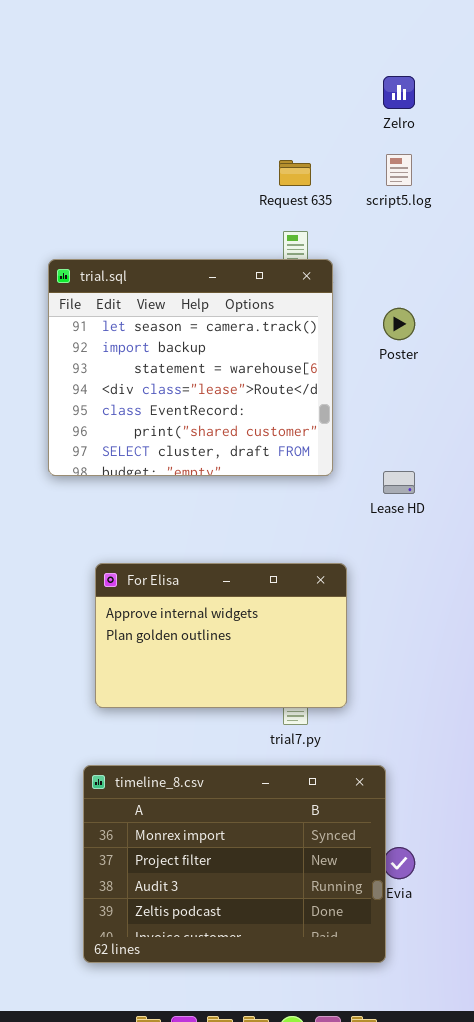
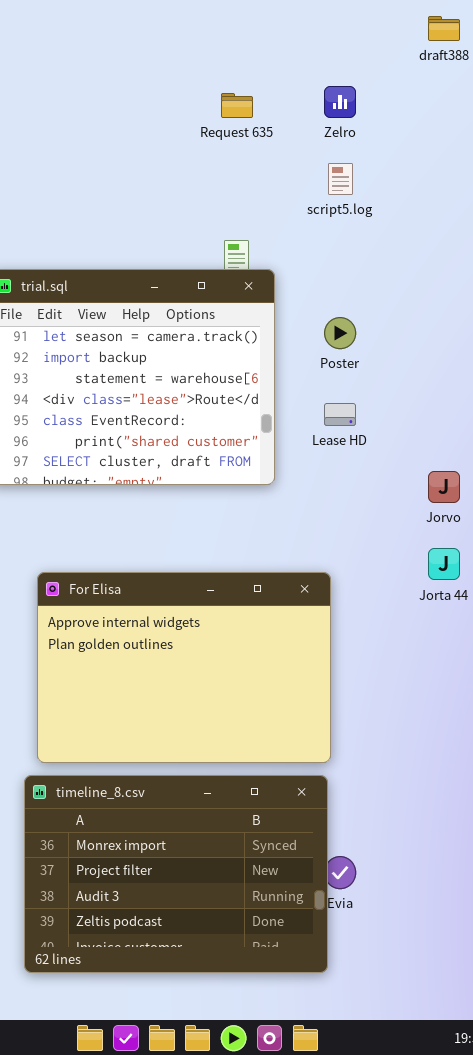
Request 635: [279,160,311,186] -> [221,93,253,118], moved
Lease HD: [383,471,415,494] -> [324,403,356,426], moved
For Elisa: [95,563,347,708] -> [37,572,331,763], resized

